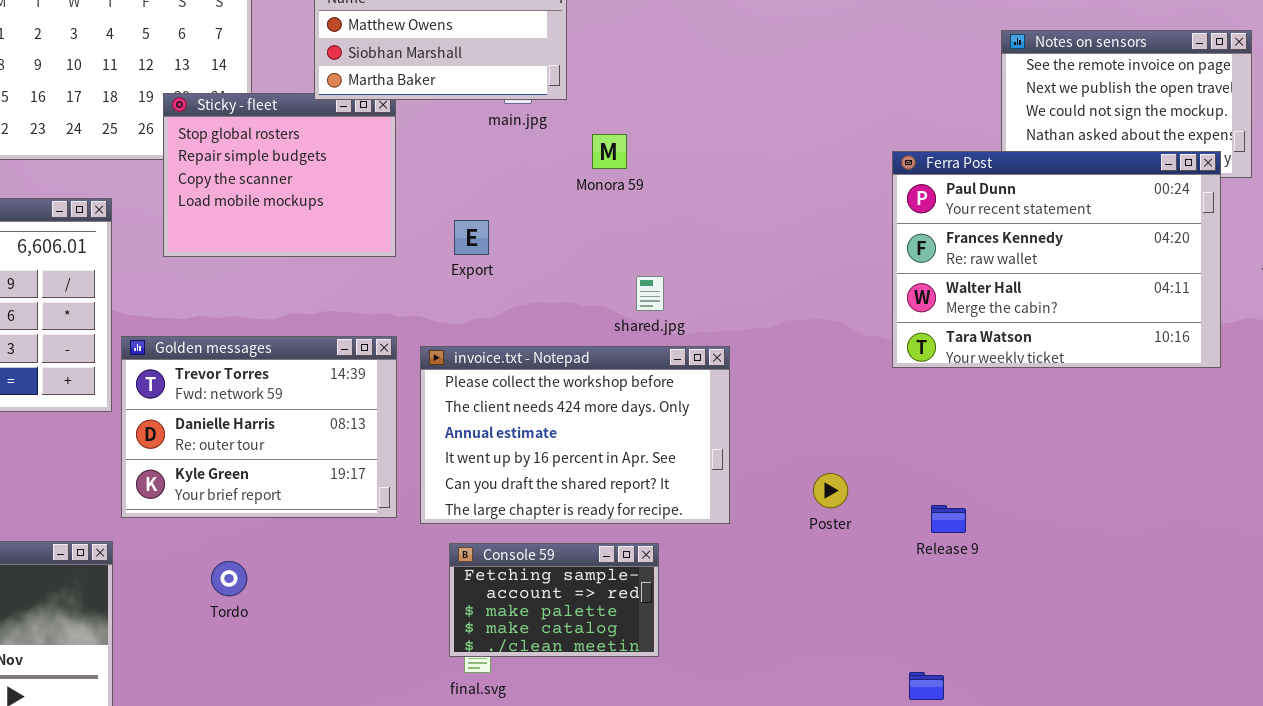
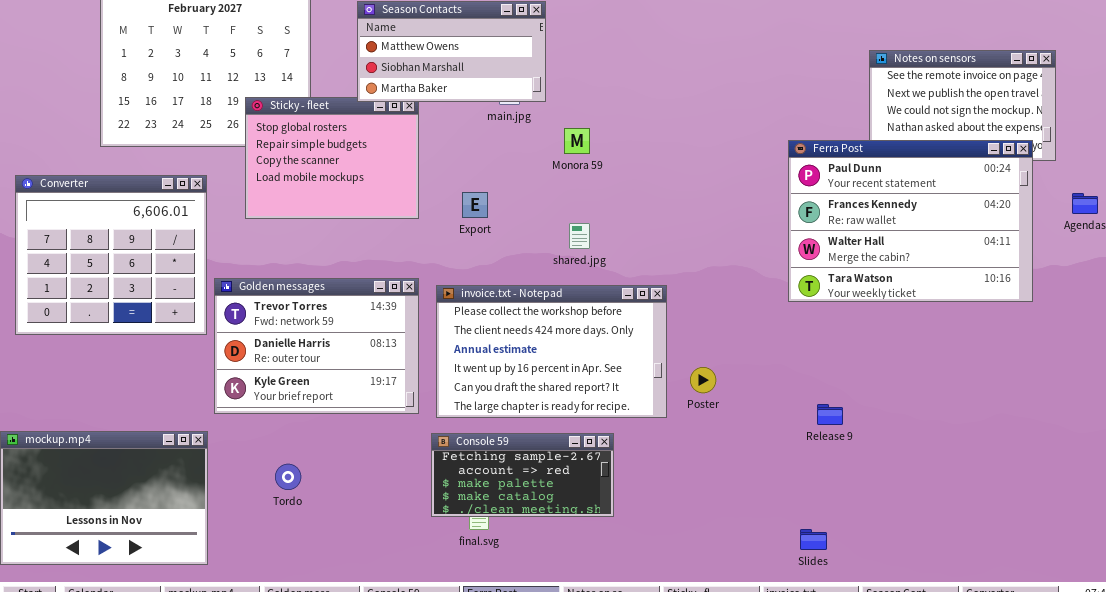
shared.jpg: [636,276,664,311] -> [569,223,590,249], moved
Poster: [813,473,848,508] -> [690,367,716,393], moved
Console 59: [449,543,659,657] -> [431,433,614,517], resized
Tordo: [211,561,247,596] -> [275,464,301,490], moved

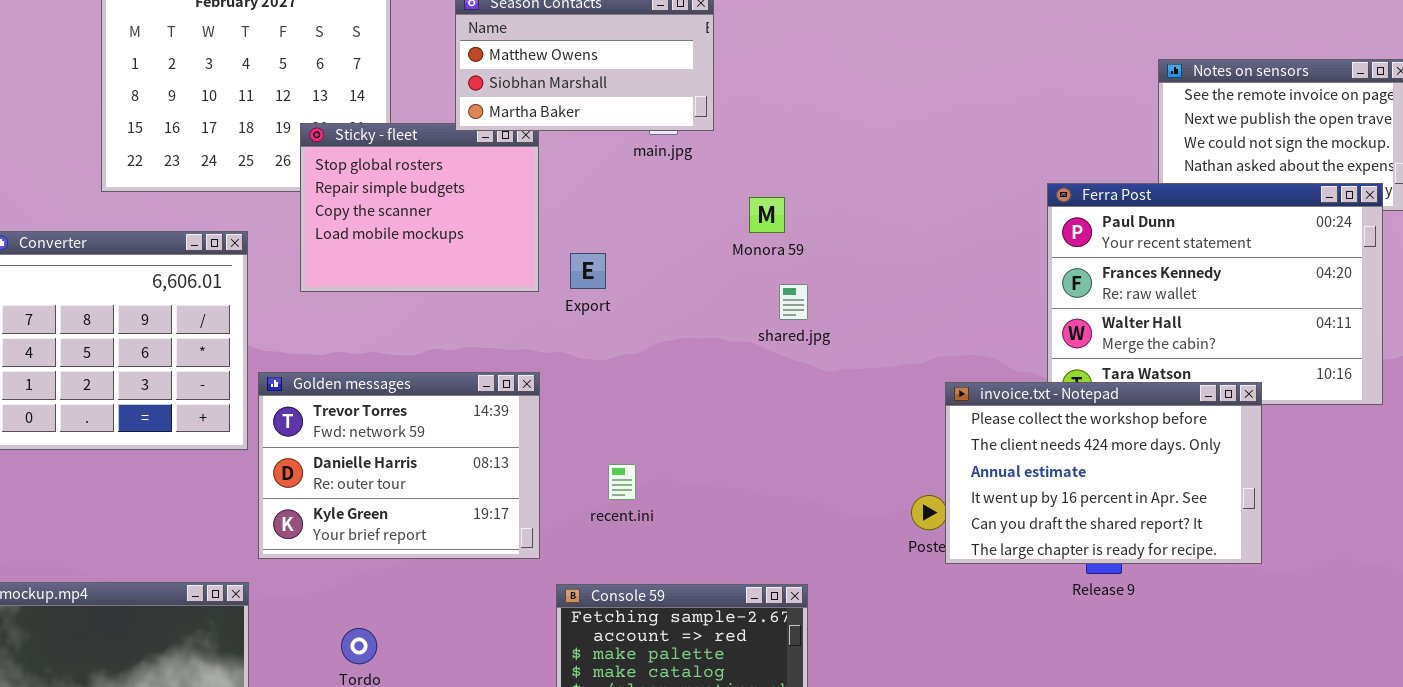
Monora 59: [564,128,590,154] -> [749,197,785,233], moved
Export: [462,192,488,218] -> [570,253,606,289], moved
shared.jpg: [569,223,590,249] -> [779,284,808,320], moved
invoice.txt - Notepad: [436,285,667,418] -> [945,382,1262,564], moved

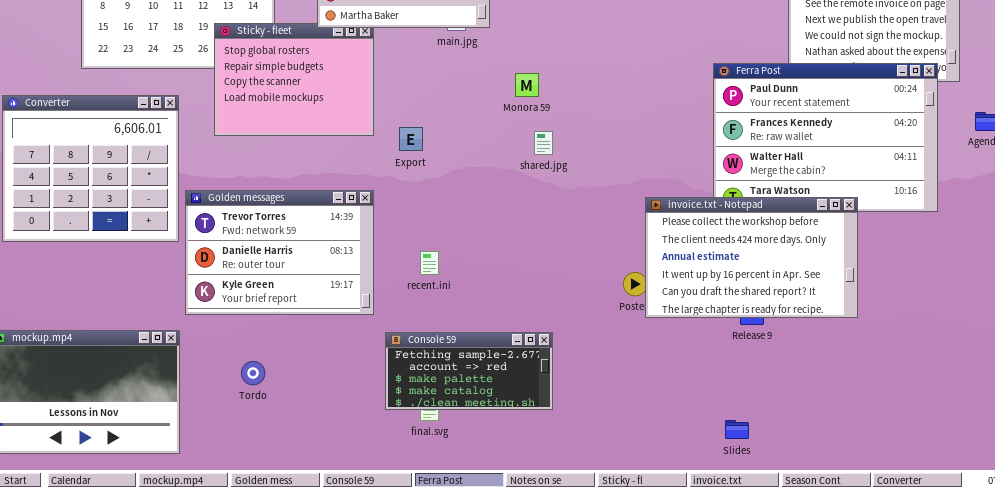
Export: [570,253,606,289] -> [399,127,423,151], moved

